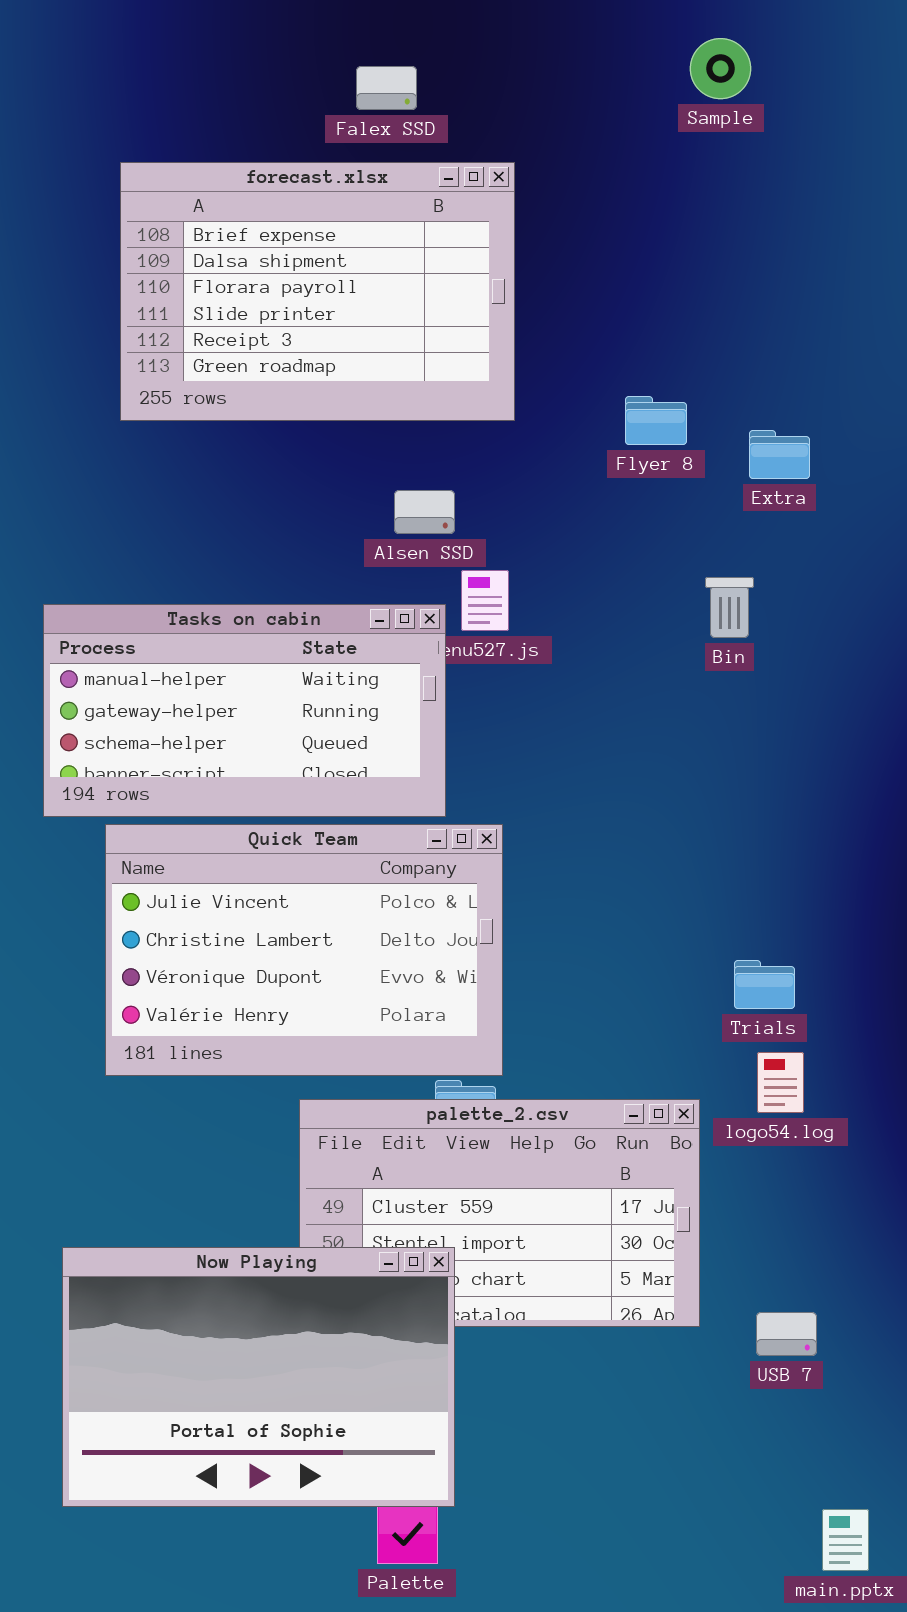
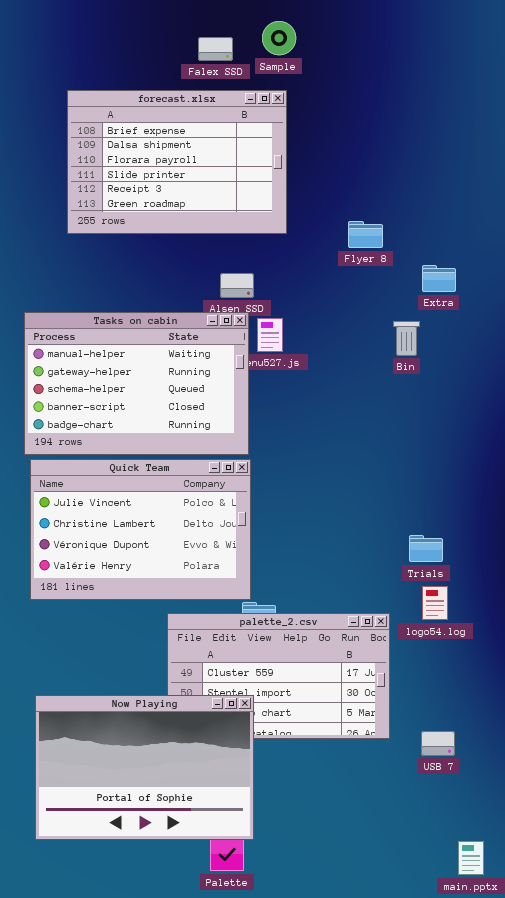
Sample: [690,38,751,99] -> [262,21,296,55], moved
Extra: [749,430,810,479] -> [422,265,456,292], moved
Tasks on cabin: [43,604,446,817] -> [24,312,249,455], resized
Quick Team: [105,824,503,1076] -> [30,459,251,600], moved

